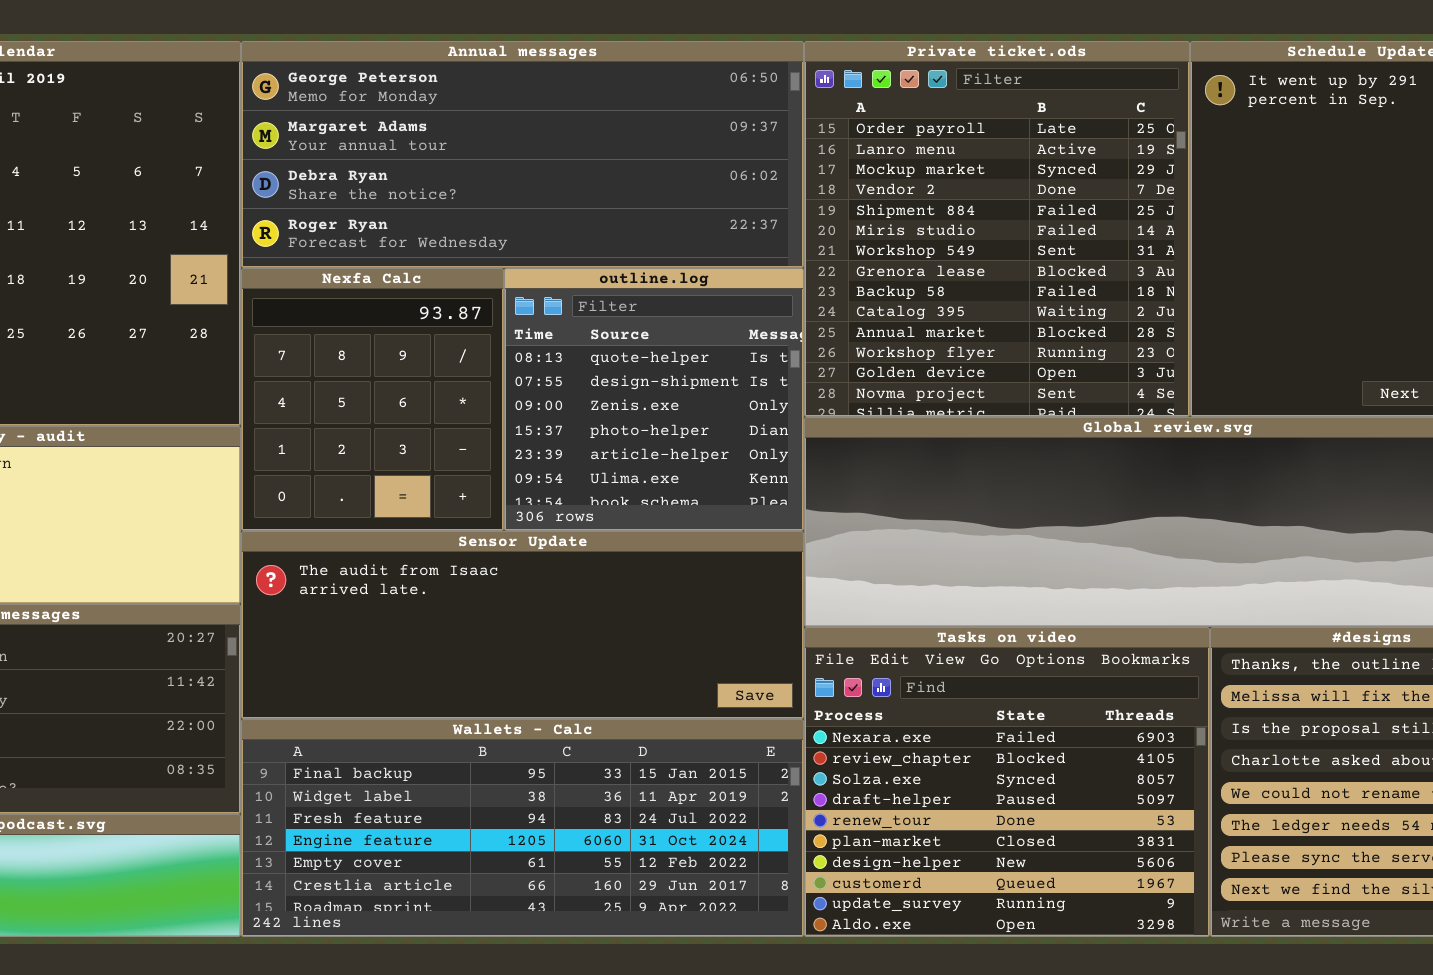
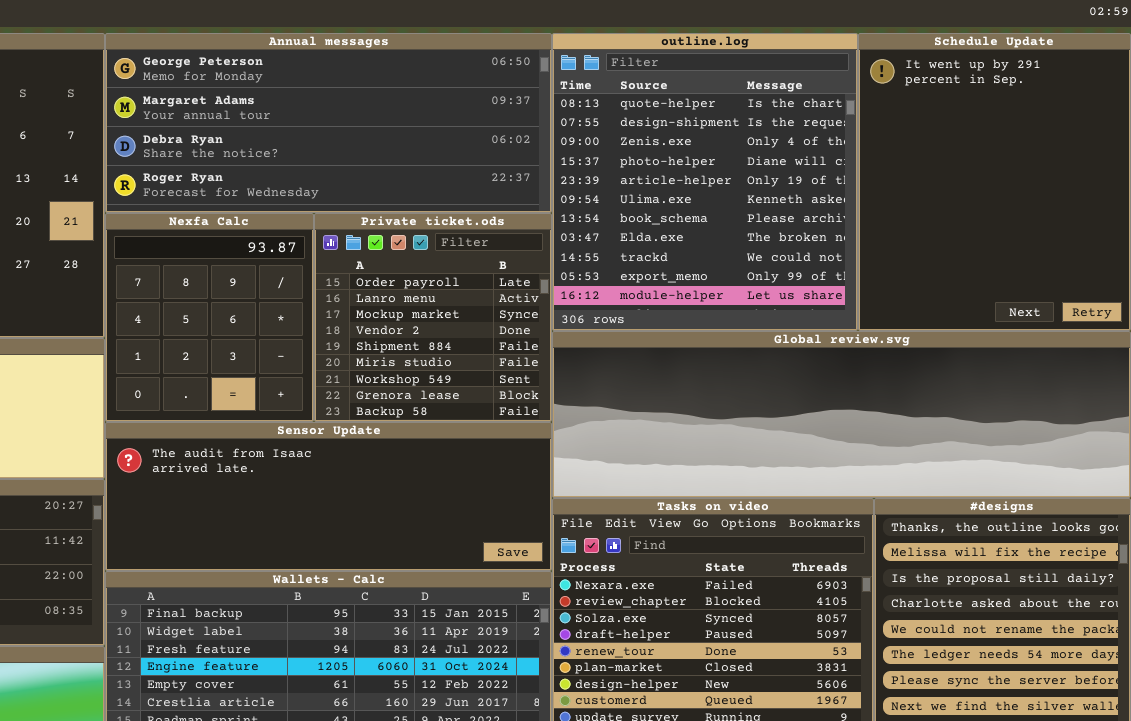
Private ticket.ods: [804,41,1190,417] -> [314,213,552,422], moved, resized
outline.log: [504,268,804,531] -> [552,33,858,331], moved, resized

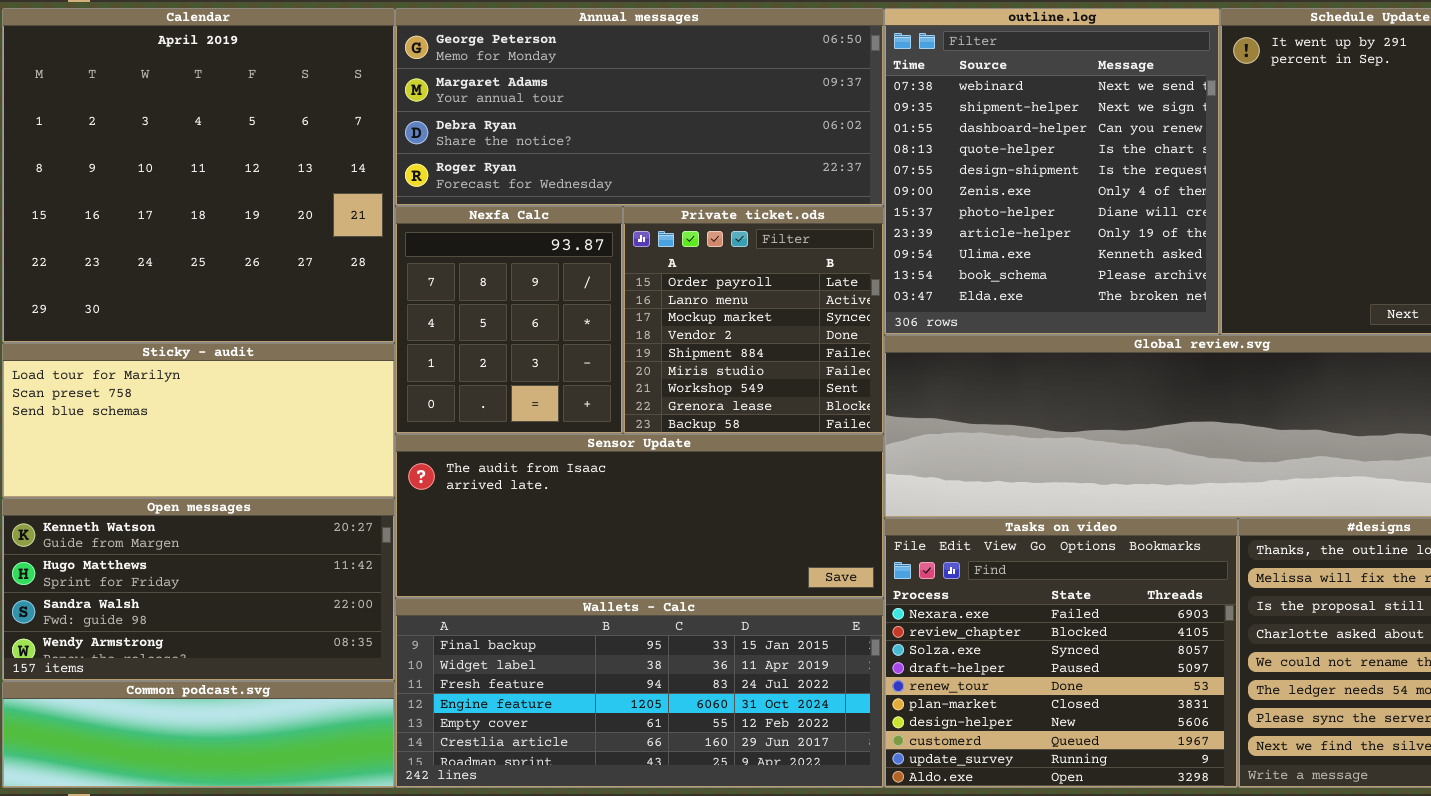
outline.log: [552,33,858,331] -> [884,8,1220,335], scrolled up 3 rows

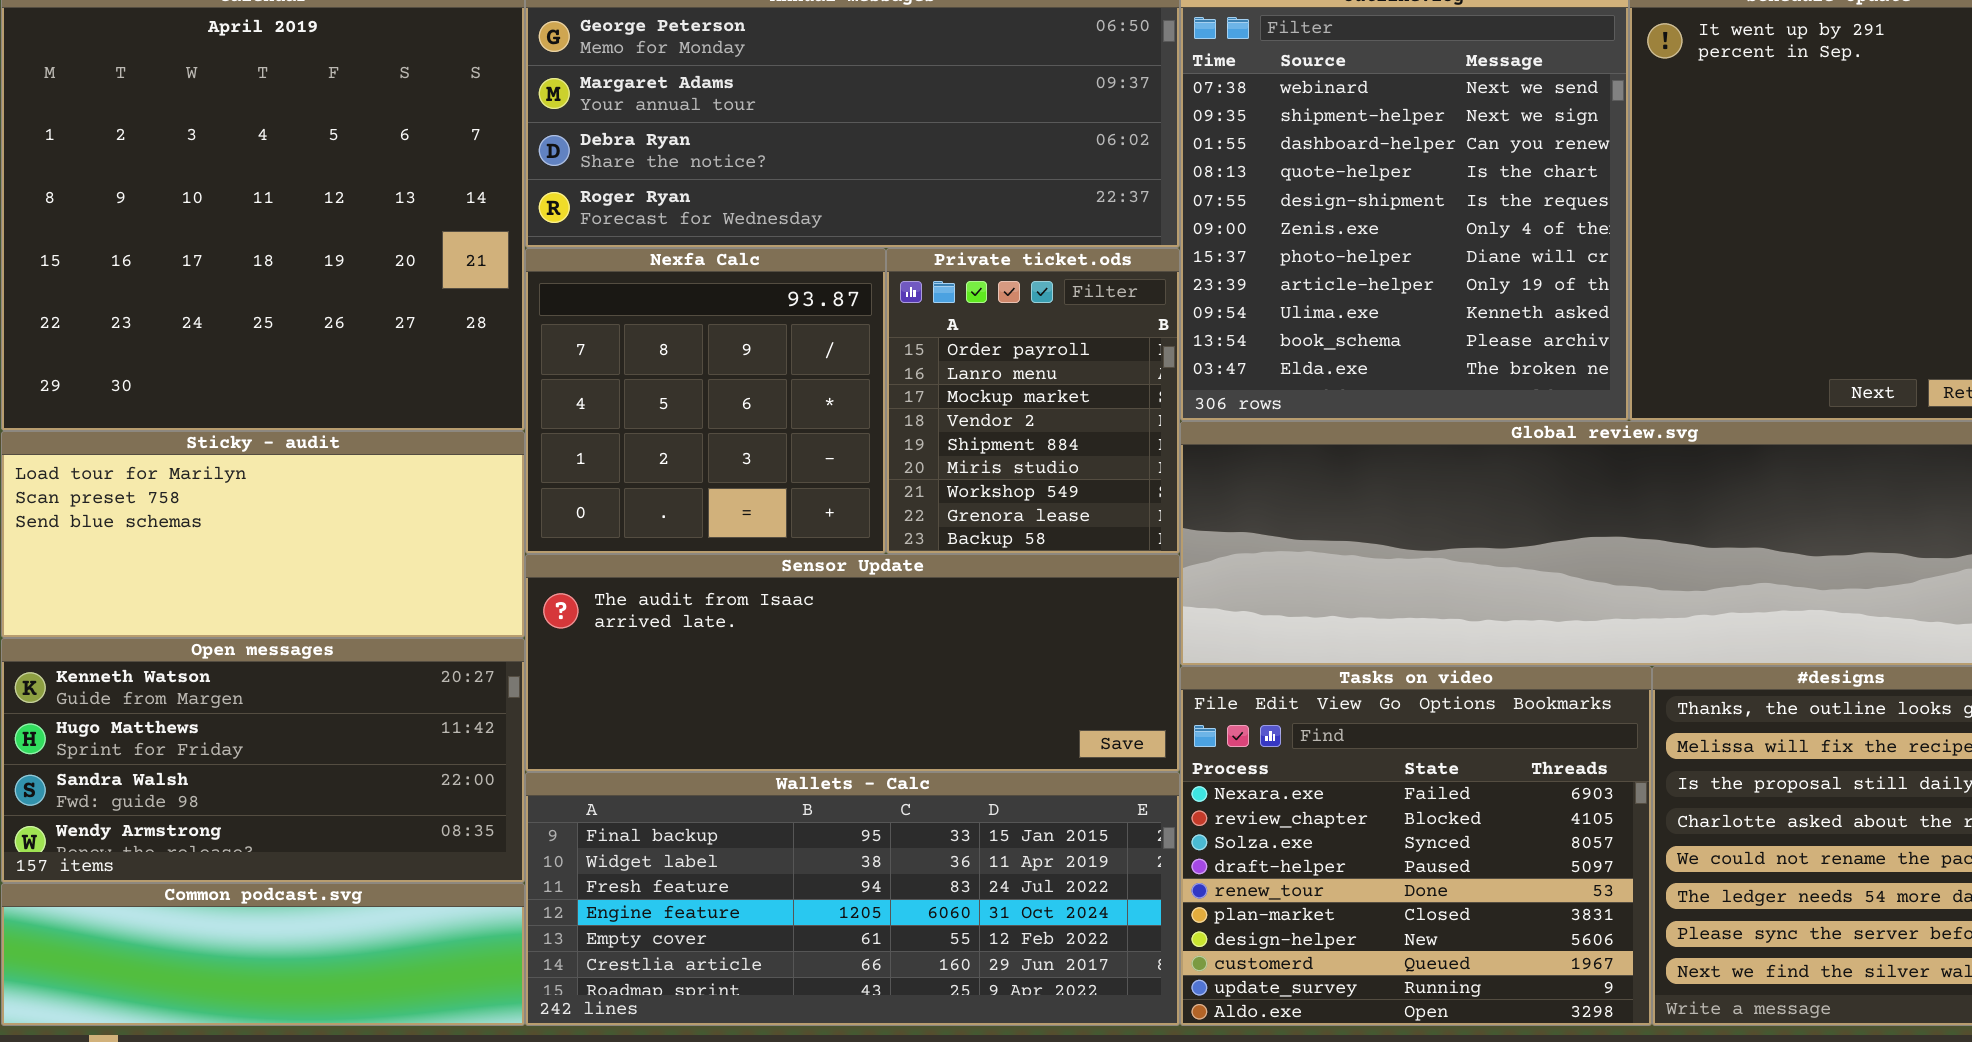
Nexfa Calc: [395,206,623,434] -> [525,248,886,554], resized
Private ticket.ods: [623,206,884,434] -> [886,248,1180,554], resized

